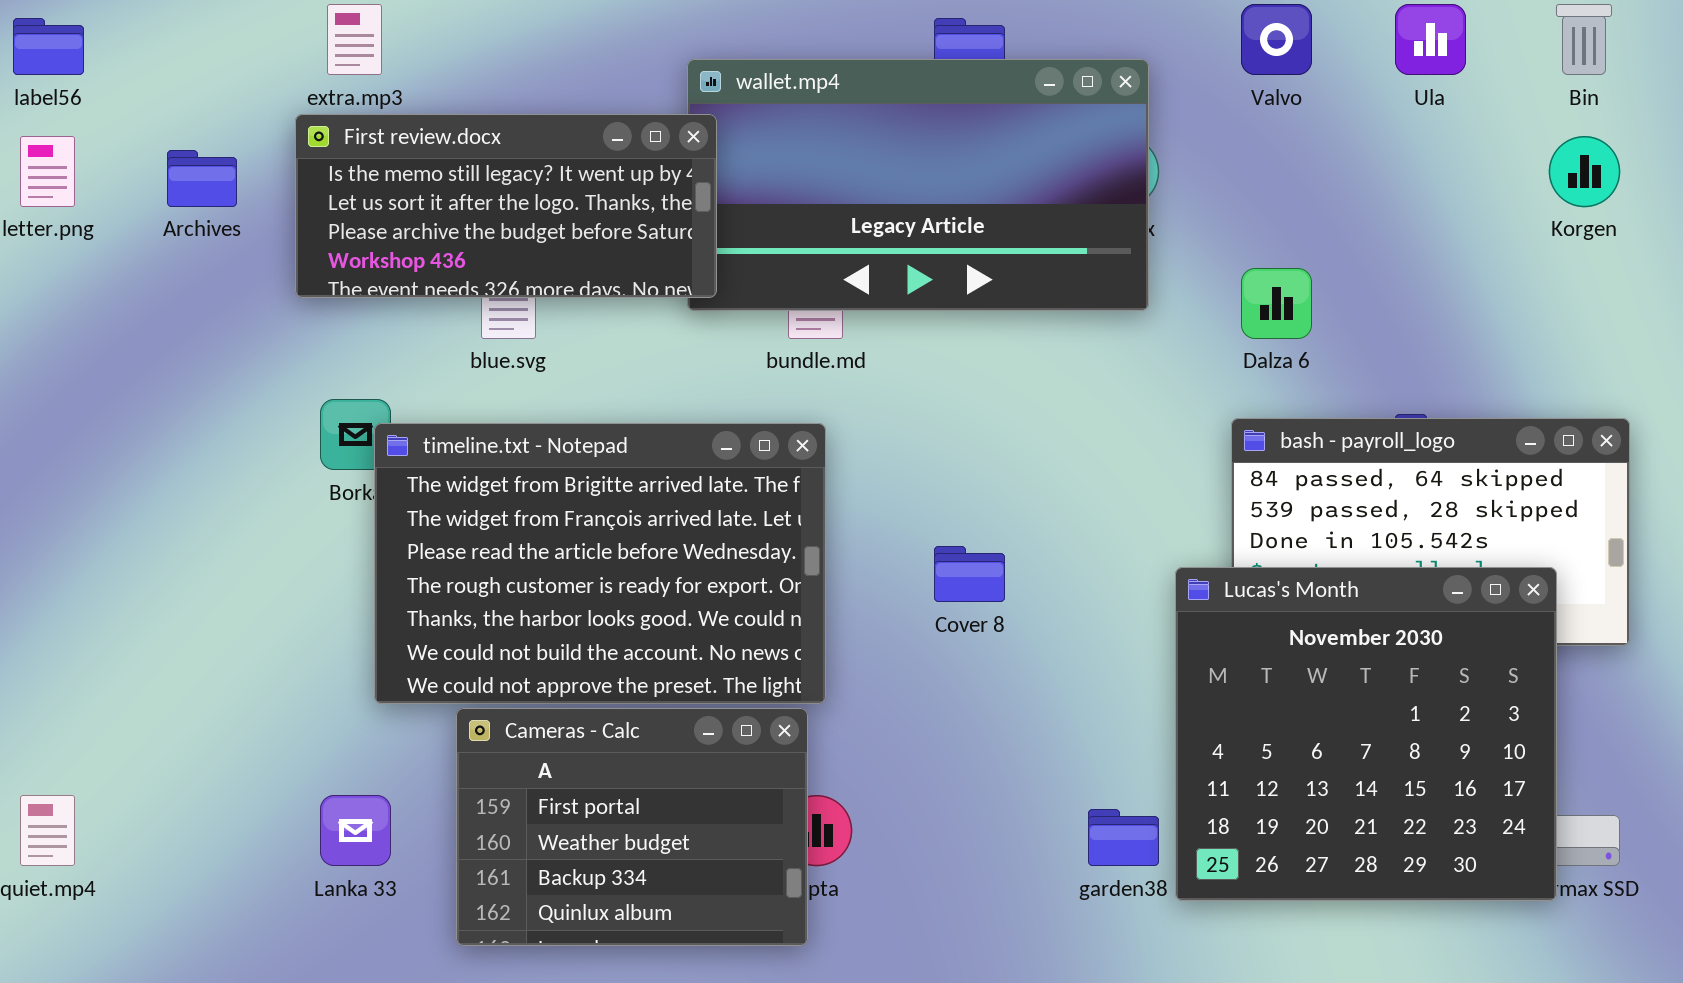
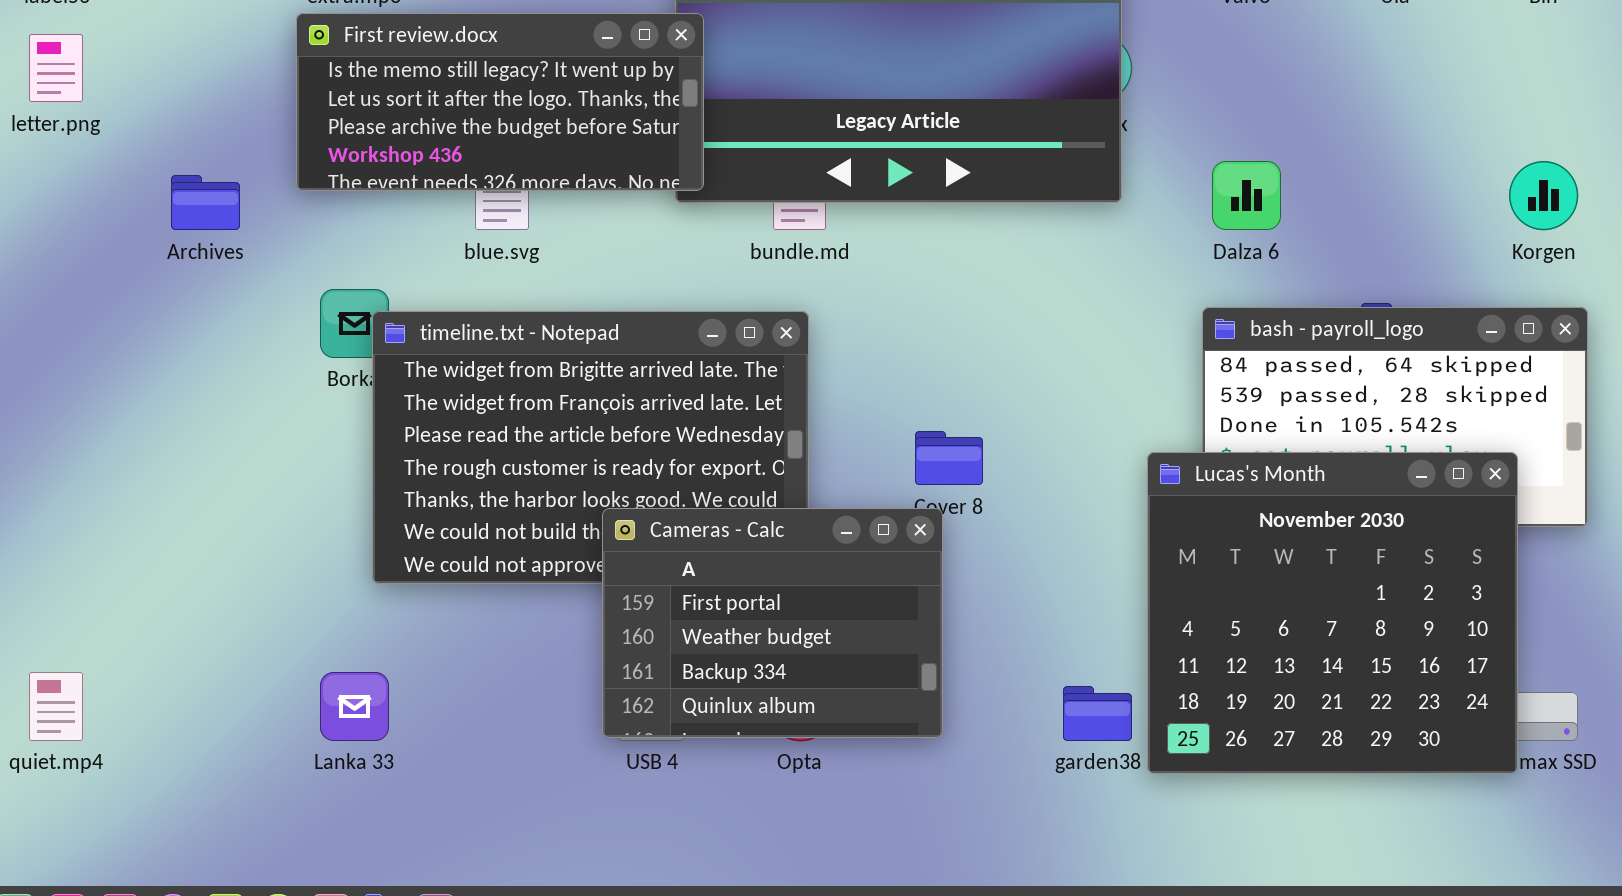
Korgen: [1549,136,1620,207] -> [1509,161,1578,230], moved
Archives: [167,150,237,207] -> [171,175,240,230], moved
Cameras - Calc: [456,708,808,946] -> [602,508,943,738], moved

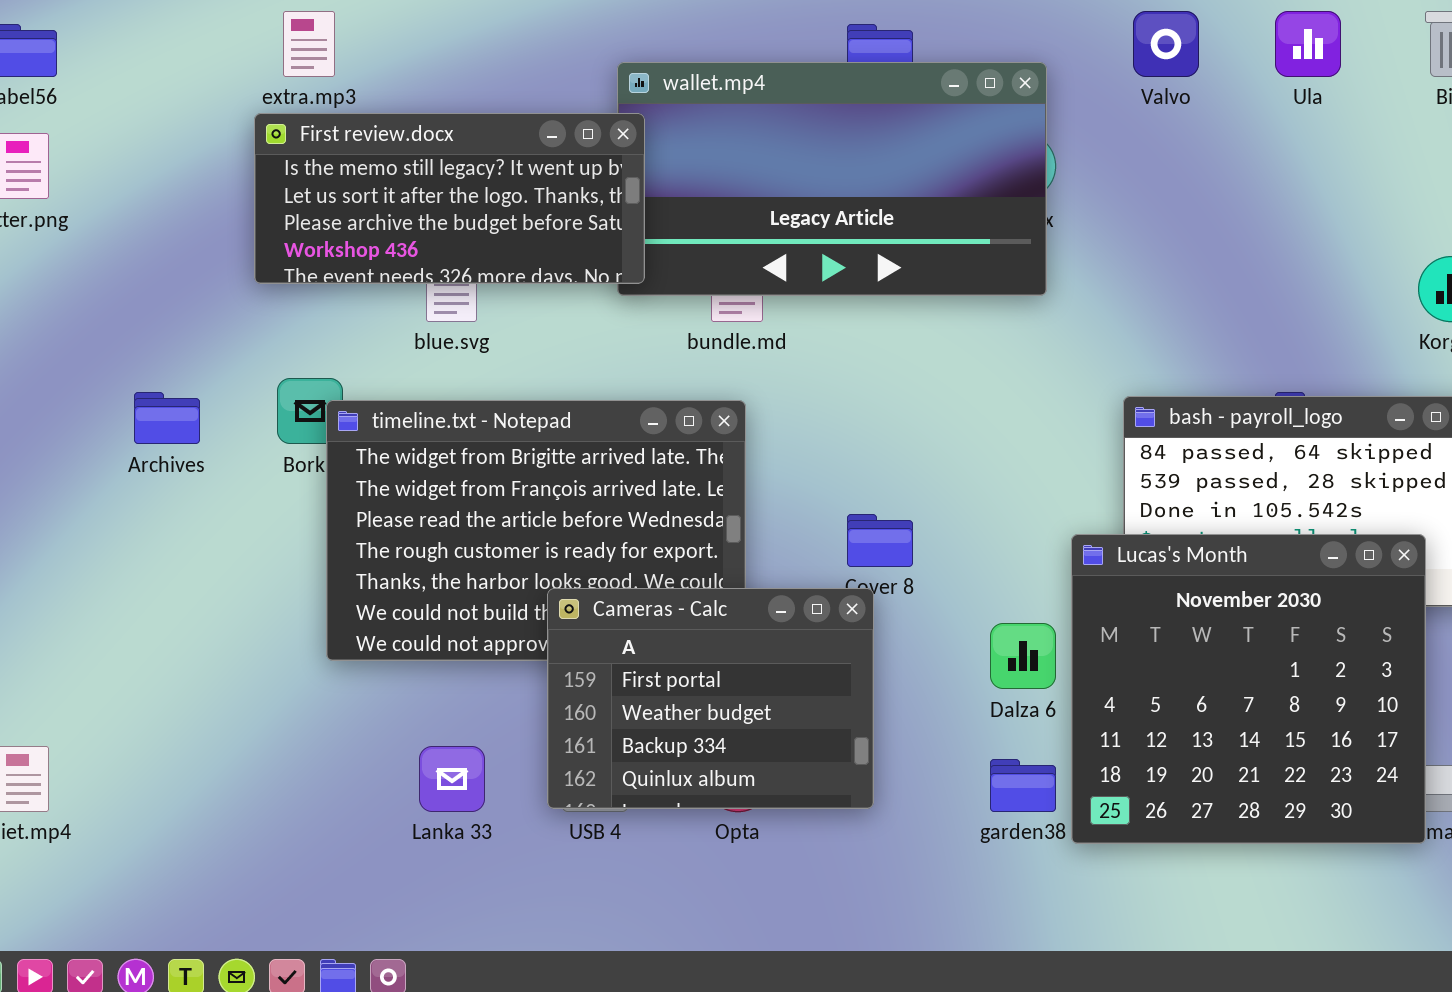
Dalza 6: [1212,161,1281,230] -> [990,623,1056,689], moved
Archives: [171,175,240,230] -> [134,392,200,444], moved
Lanka 33: [320,672,389,741] -> [419,746,485,812], moved

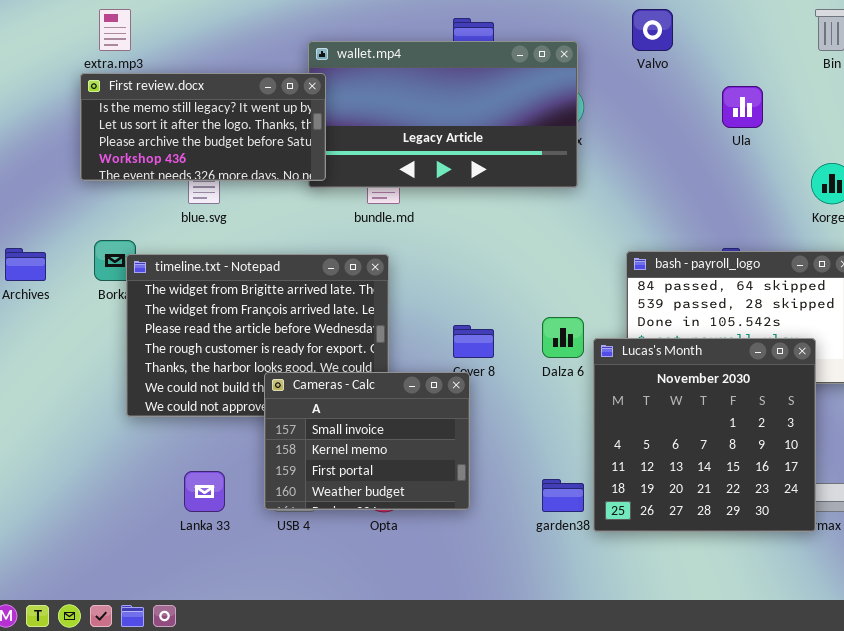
Ula: [1275,11,1341,77] -> [722,86,763,128], moved
Cameras - Calc: [547,588,874,809] -> [264,372,470,510], scrolled up 2 rows
Dalza 6: [990,623,1056,689] -> [542,317,584,358], moved

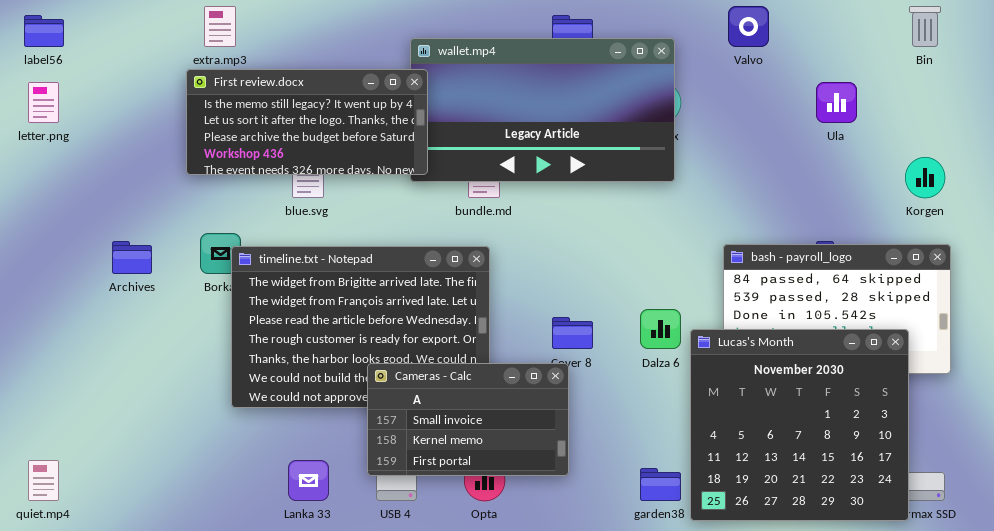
Cameras - Calc: [264,372,470,510] -> [367,363,569,476], resized

